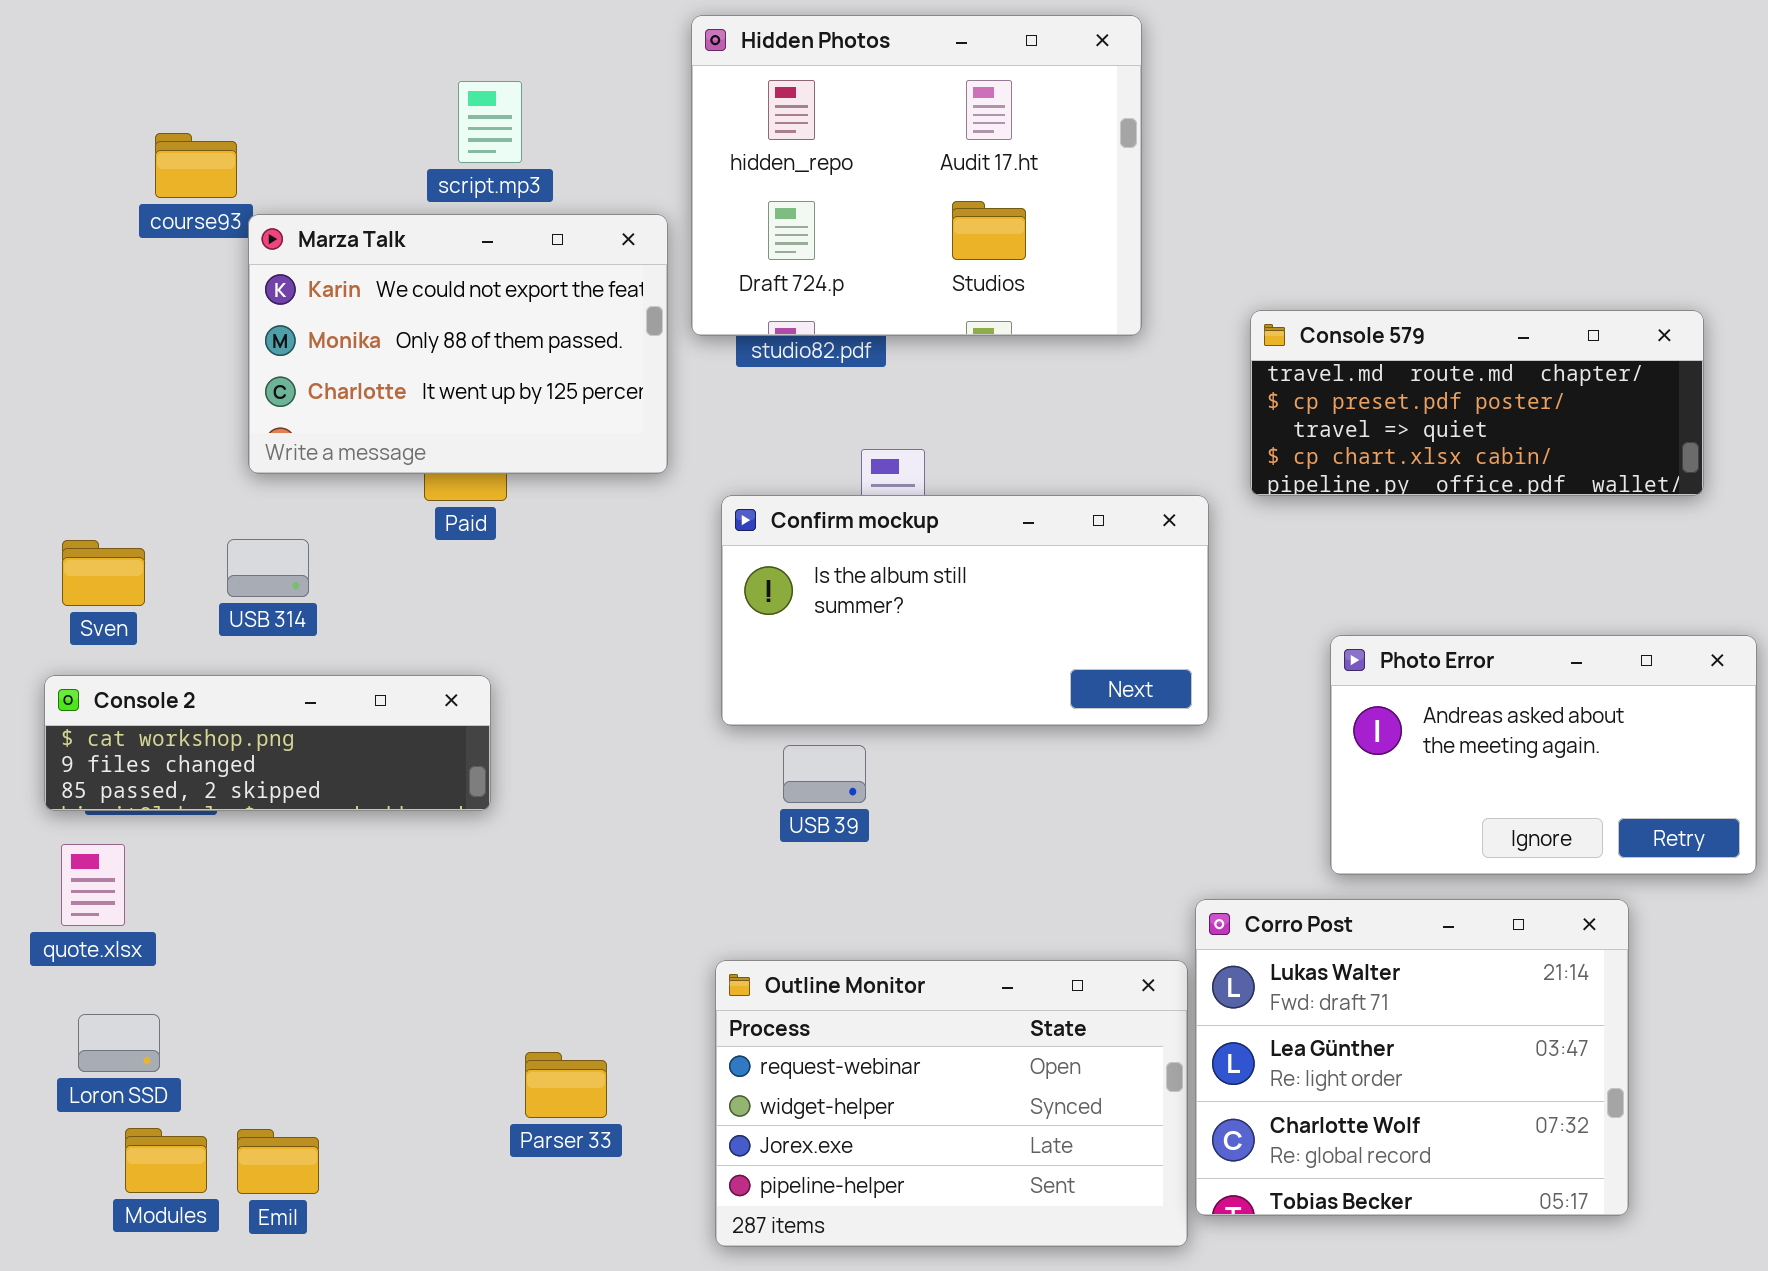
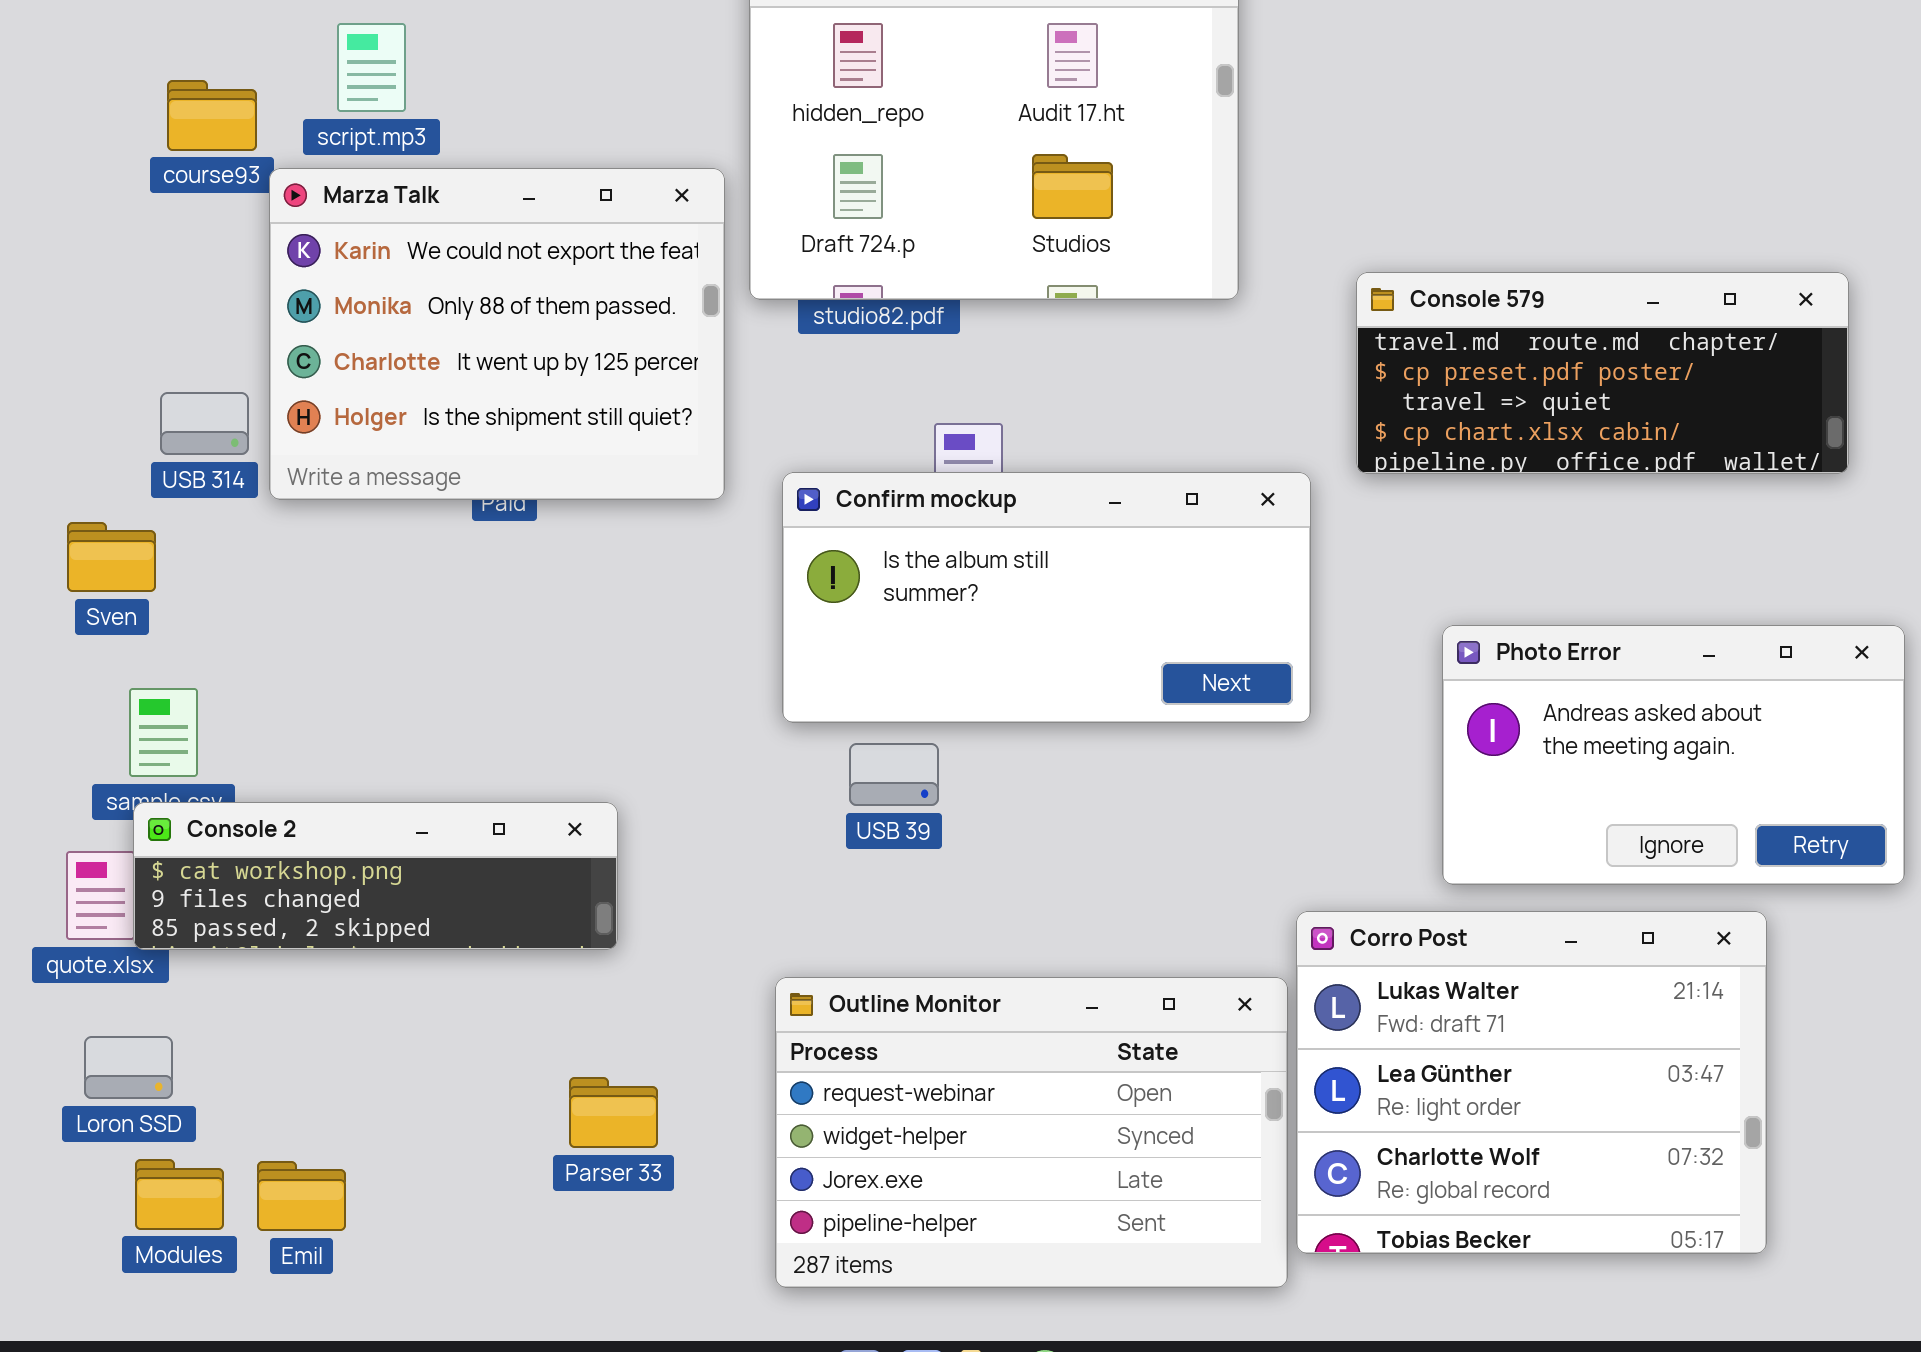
script.mp3: [458,81,522,163] -> [337,23,406,112], moved
Marza Talk: [248,214,668,474] -> [269,168,725,500], resized
USB 314: [227,539,309,597] -> [160,392,249,455], moved
Console 2: [44,675,491,811] -> [133,802,618,950], moved

